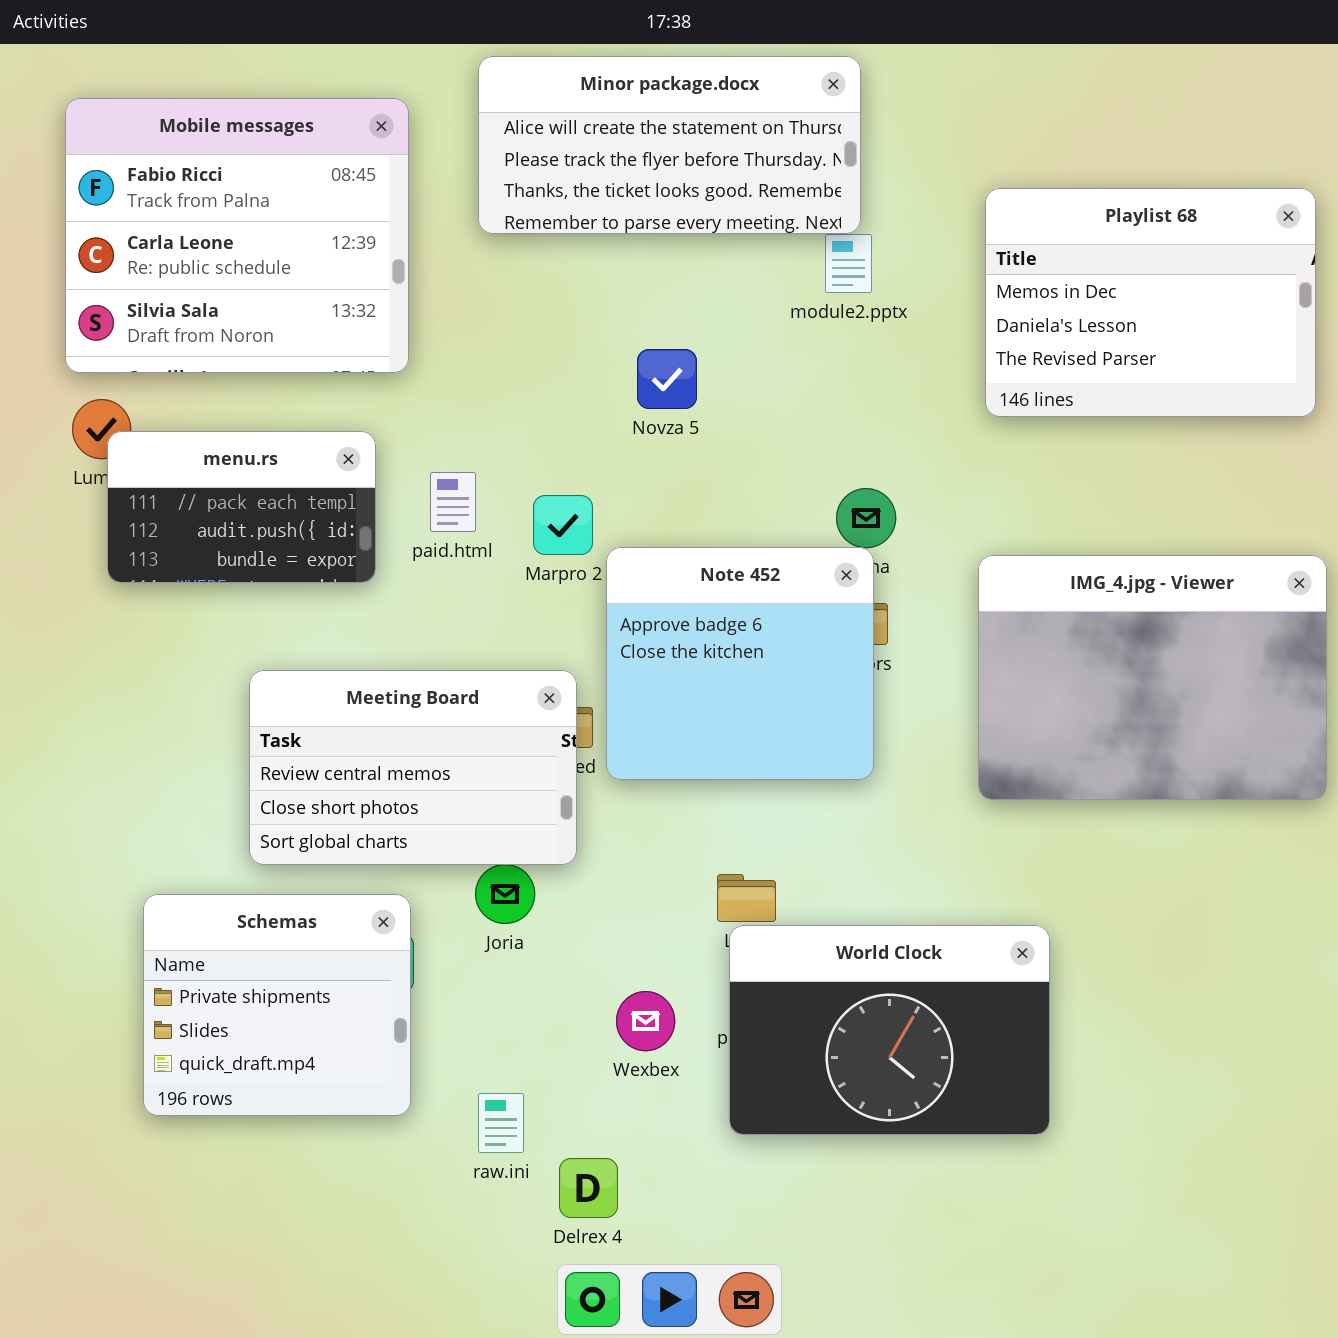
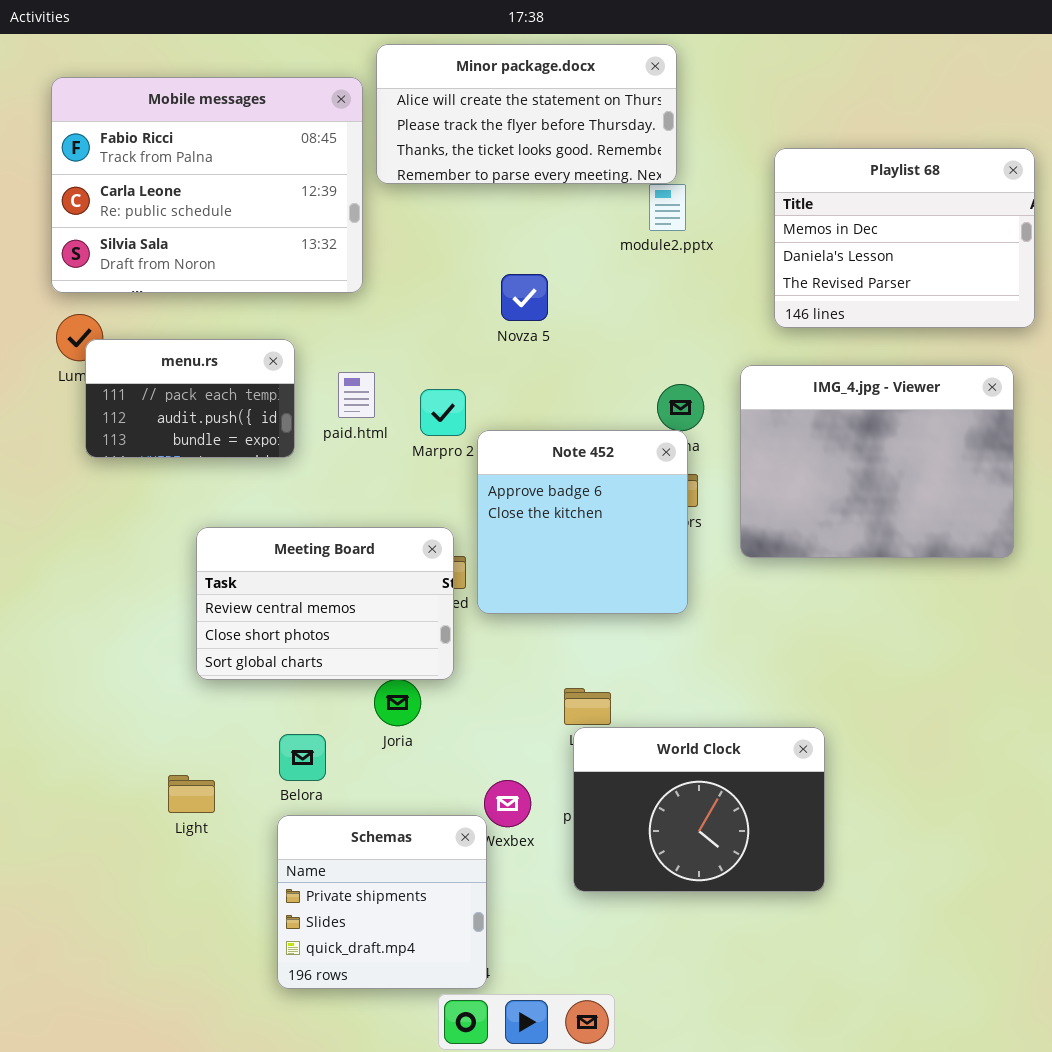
Mobile messages: [65,98,409,373] -> [51,77,363,293], resized
IMG_4.jpg - Viewer: [978,555,1327,800] -> [740,365,1014,558], moved
Schemas: [143,894,411,1116] -> [277,815,487,989], moved

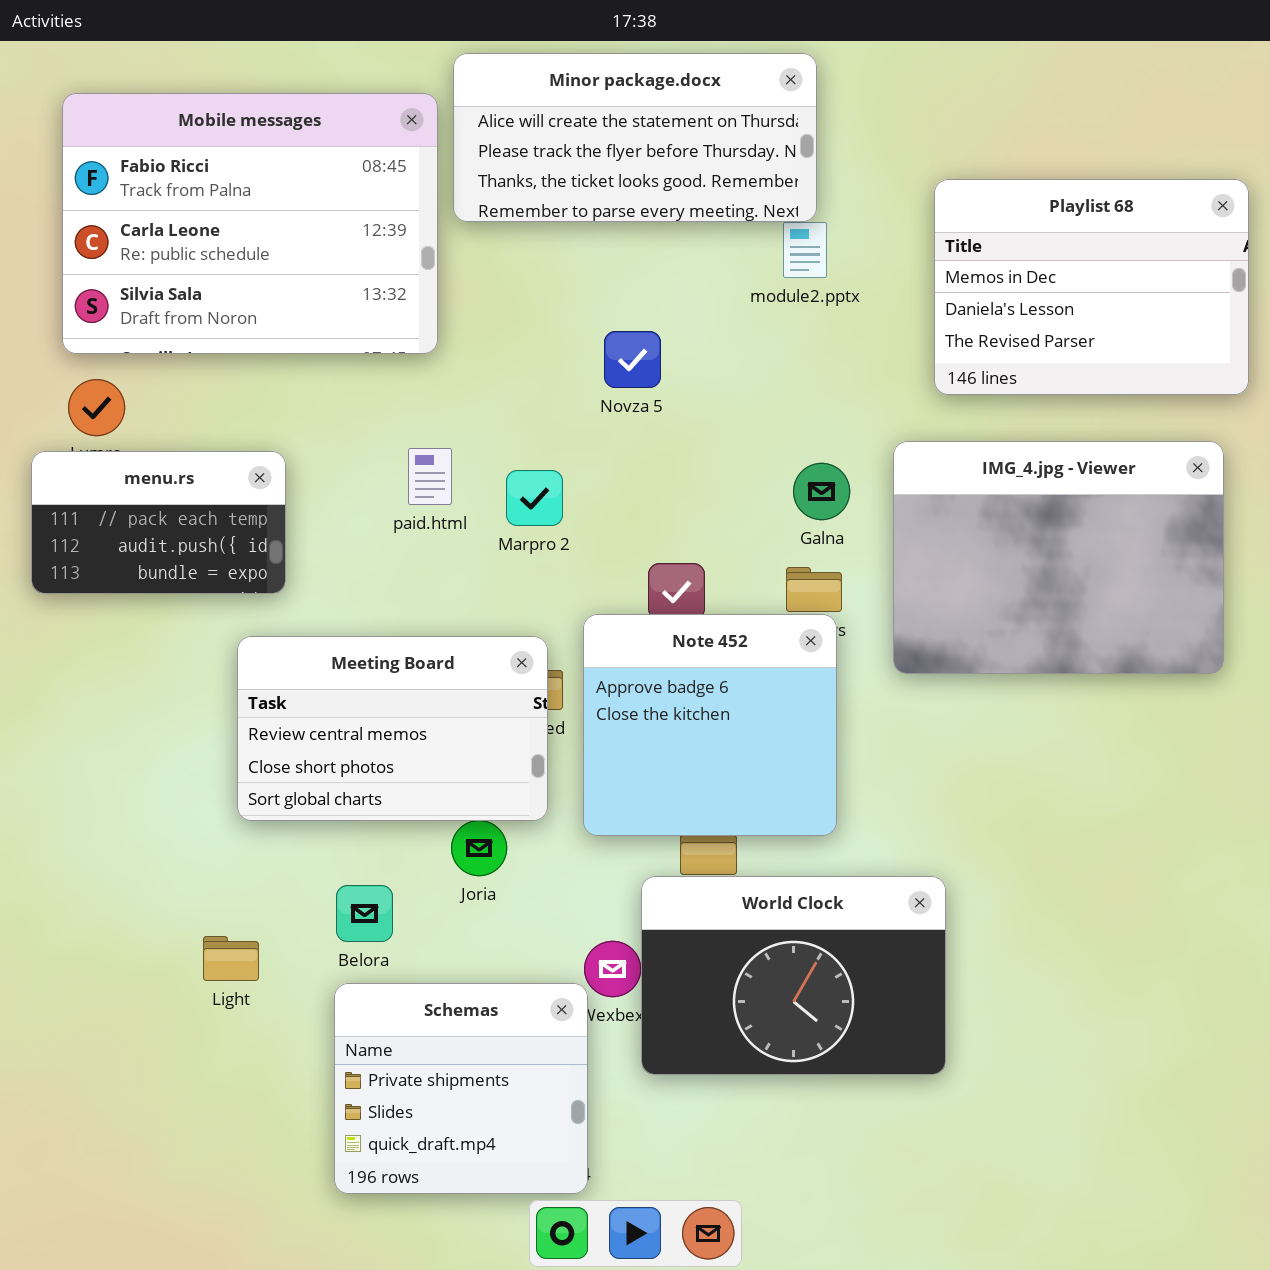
menu.rs: [85,339,295,458] -> [31,451,286,594], moved
Note 452: [477,430,688,614] -> [583,614,837,836], moved
World Clock: [573,727,825,892] -> [641,876,946,1075], moved

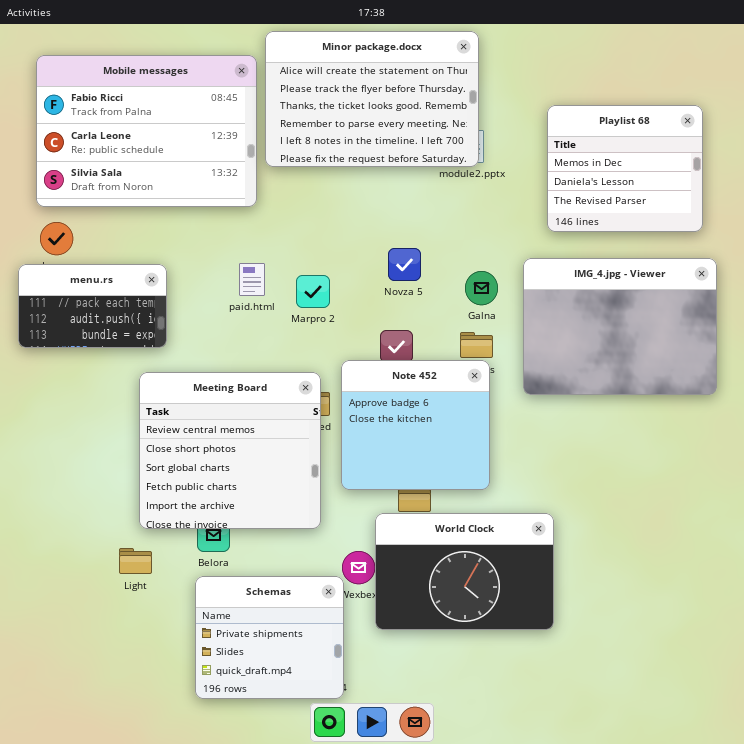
Minor package.docx: [453,53,817,222] -> [265,31,479,167], resized
Playlist 68: [934,179,1249,395] -> [547,105,703,232], resized
Novza 5: [604,331,661,388] -> [388,248,421,281], moved
Meeting Board: [237,636,548,821] -> [139,372,321,529], resized

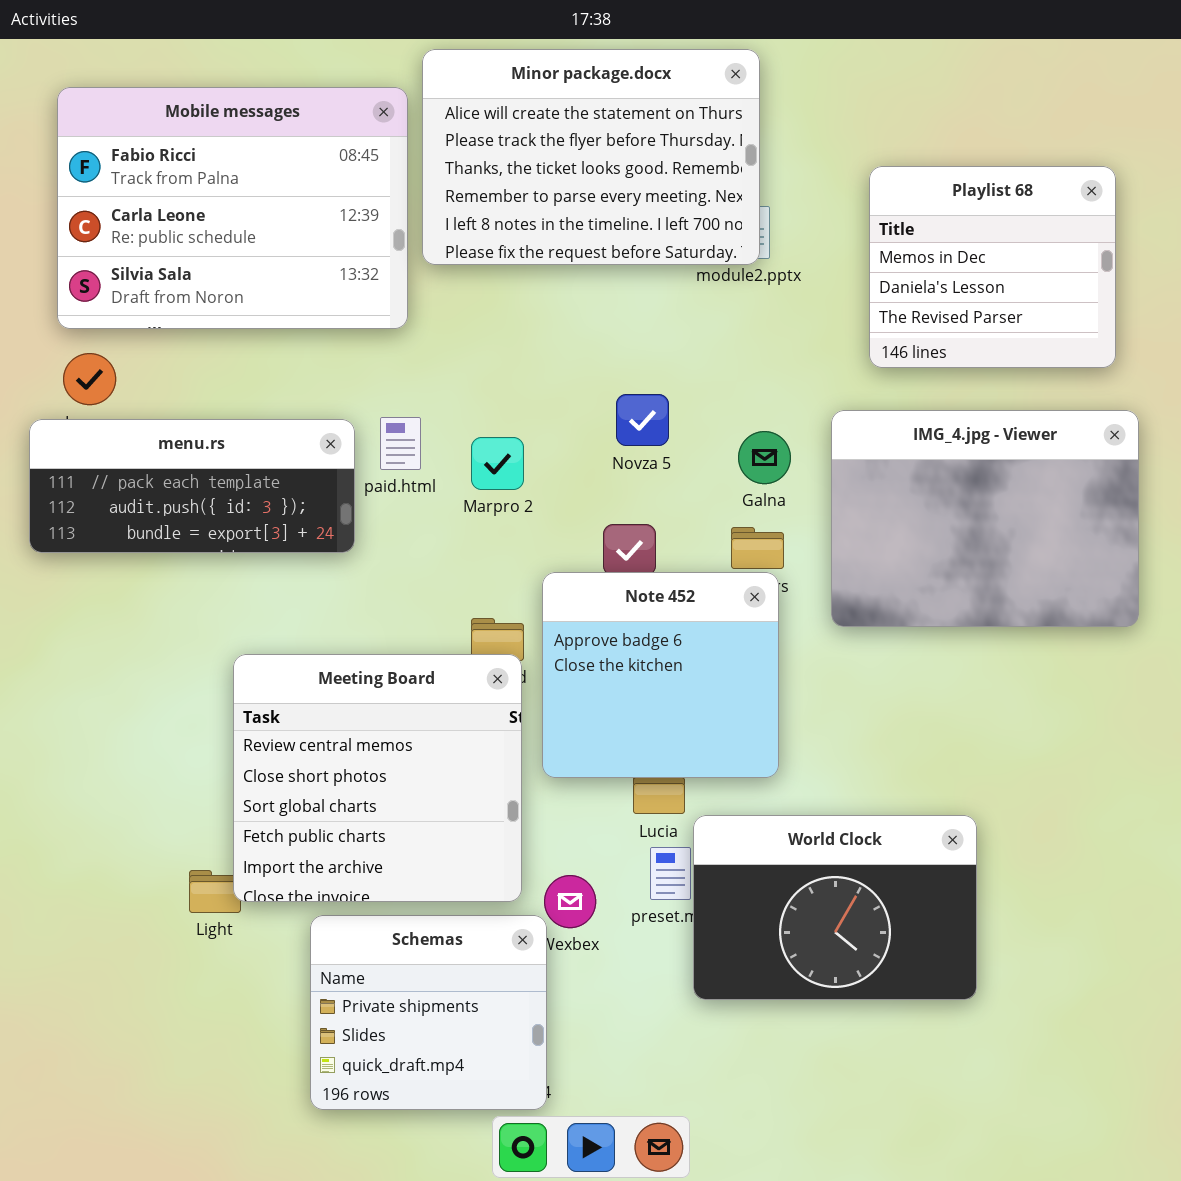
menu.rs: [18,264,167,348] -> [29,419,355,553], resized
Meeting Board: [139,372,321,529] -> [233,654,522,902], moved
World Clock: [375,513,554,630] -> [693,815,977,1000], moved

